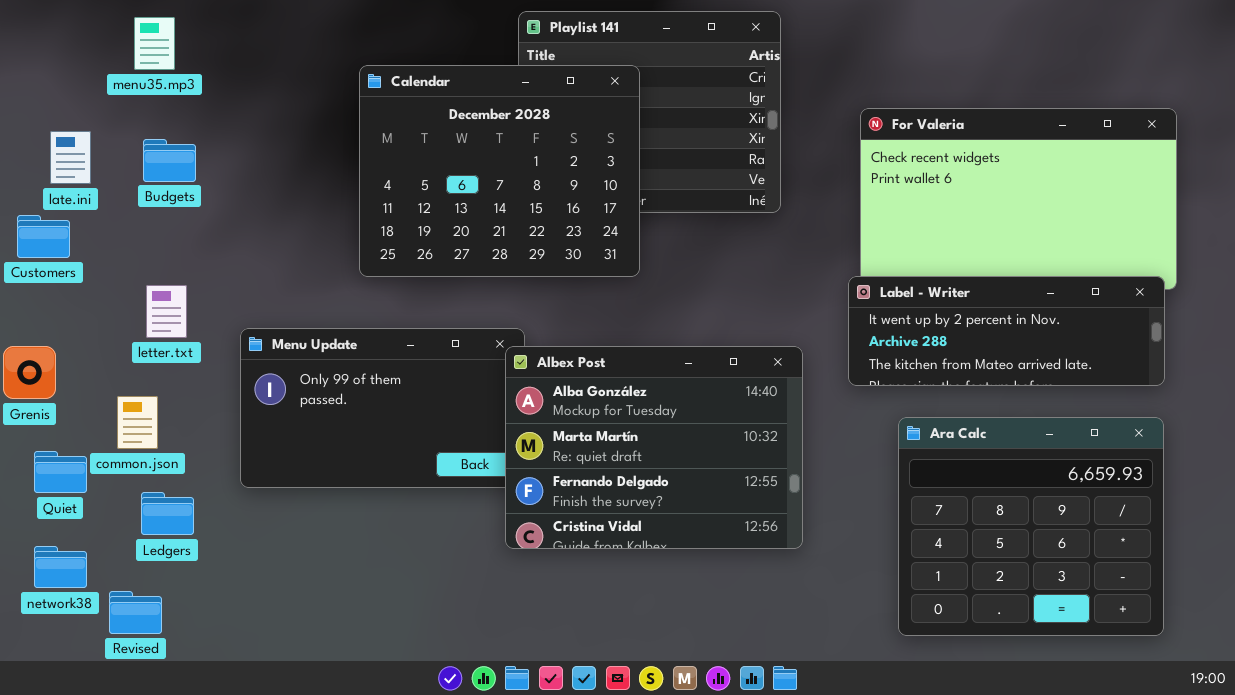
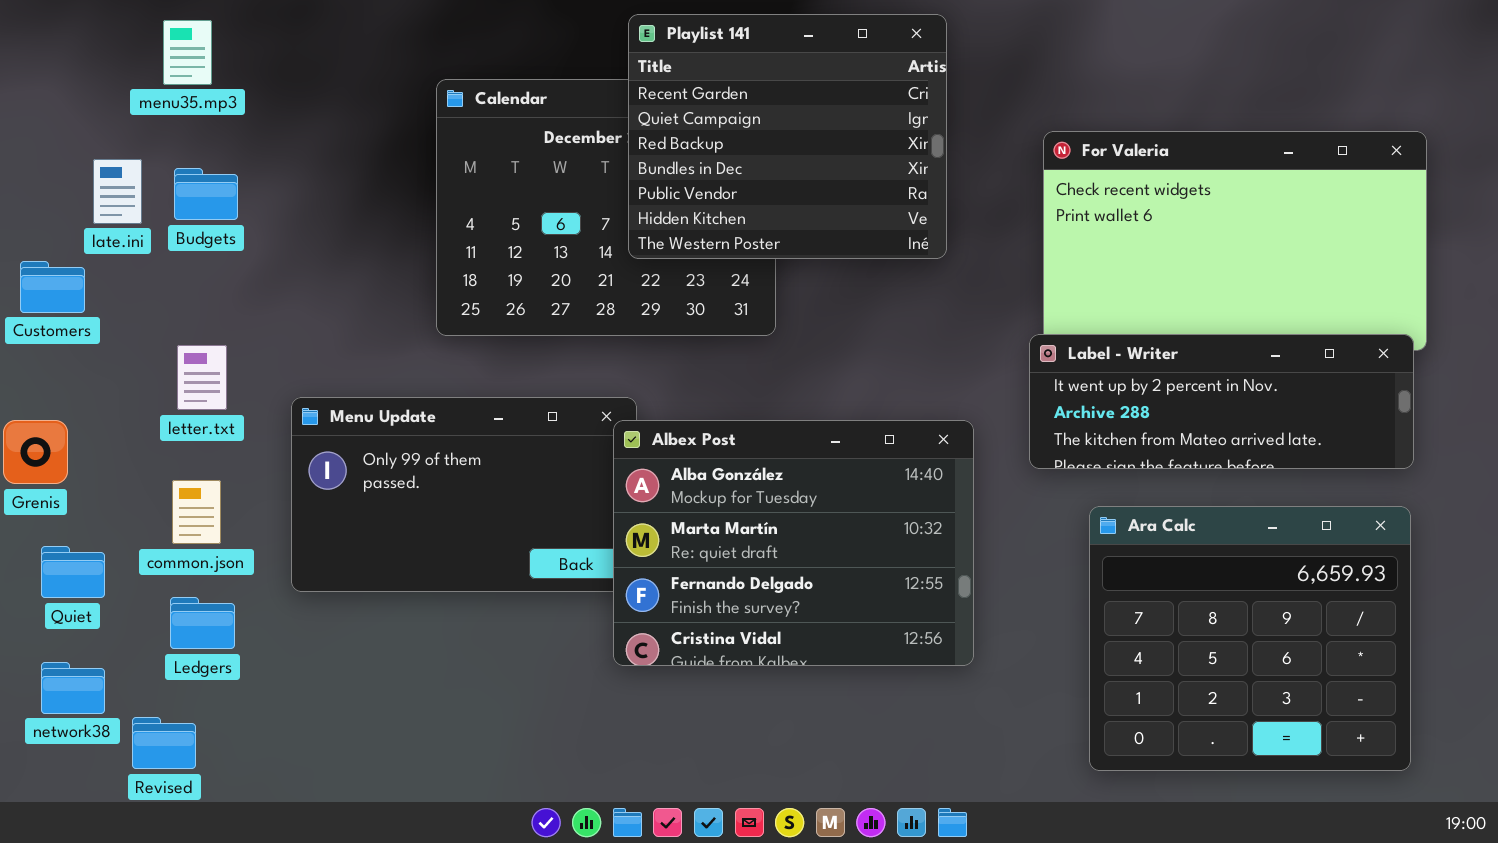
Playlist 141: [518,11,781,213] -> [628,14,947,259], raised
late.ini: [50,131,91,184] -> [93,159,142,224], moved
common.json: [117,396,158,449] -> [172,480,221,544], moved

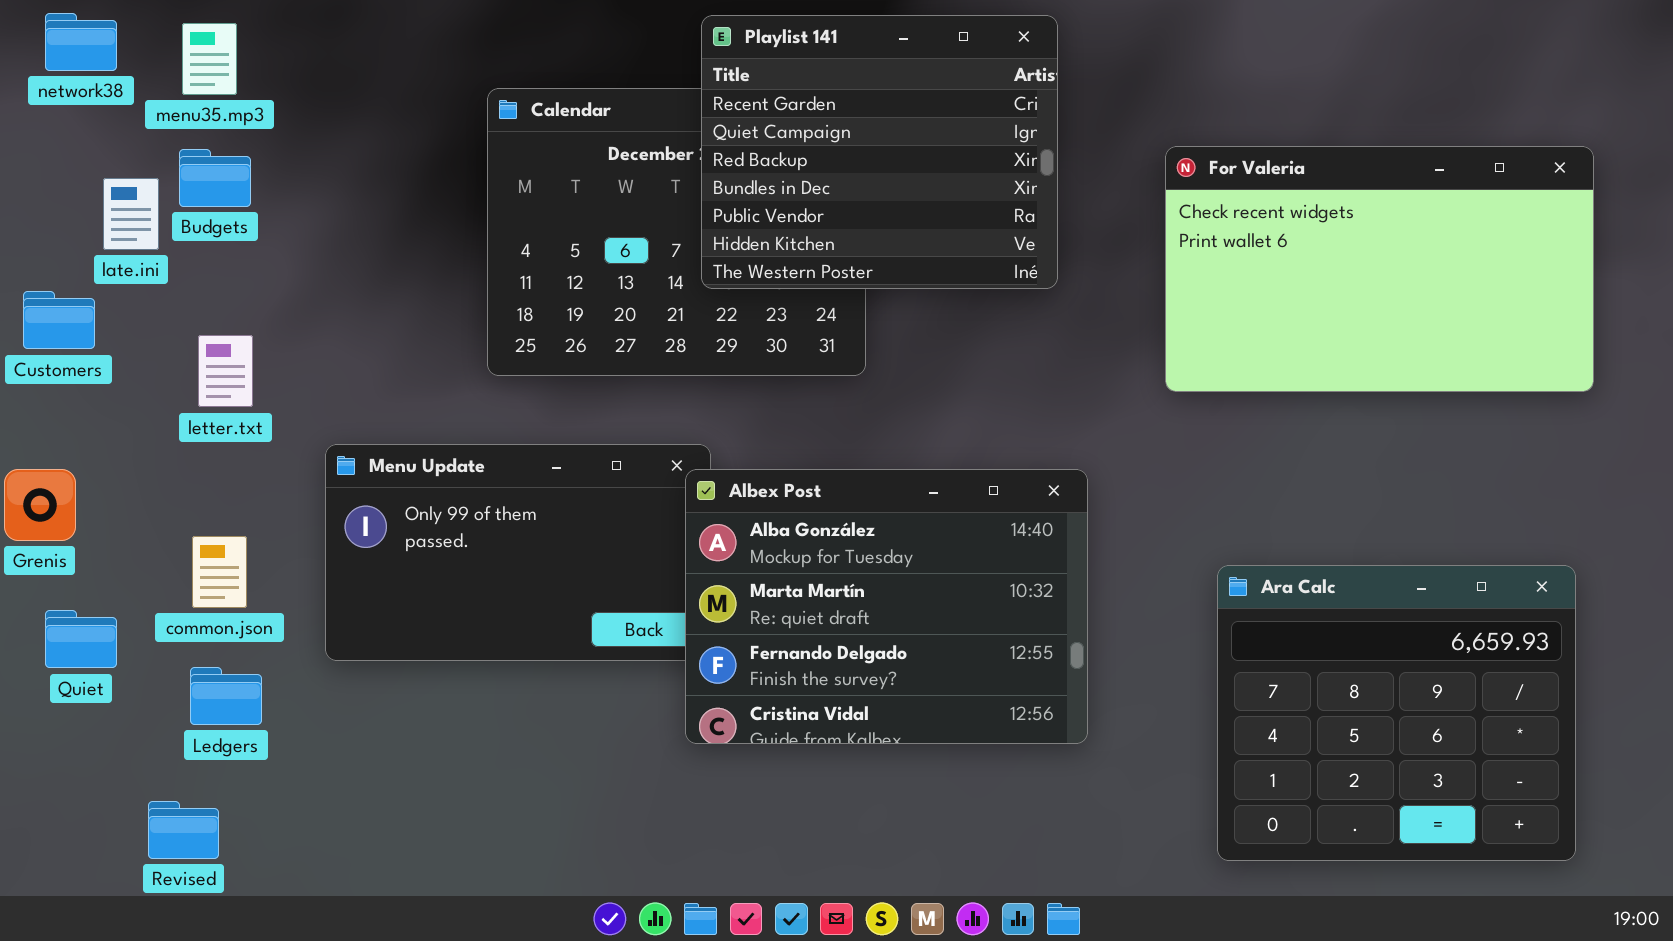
Budgets: [174,168,238,220] -> [179,149,251,207], moved
Label - Writer: [1029,334,1414,469] -> none, closed
letter.txt: [177,345,227,410] -> [198,335,253,407], moved
network38: [41,662,105,714] -> [45,13,117,71], moved

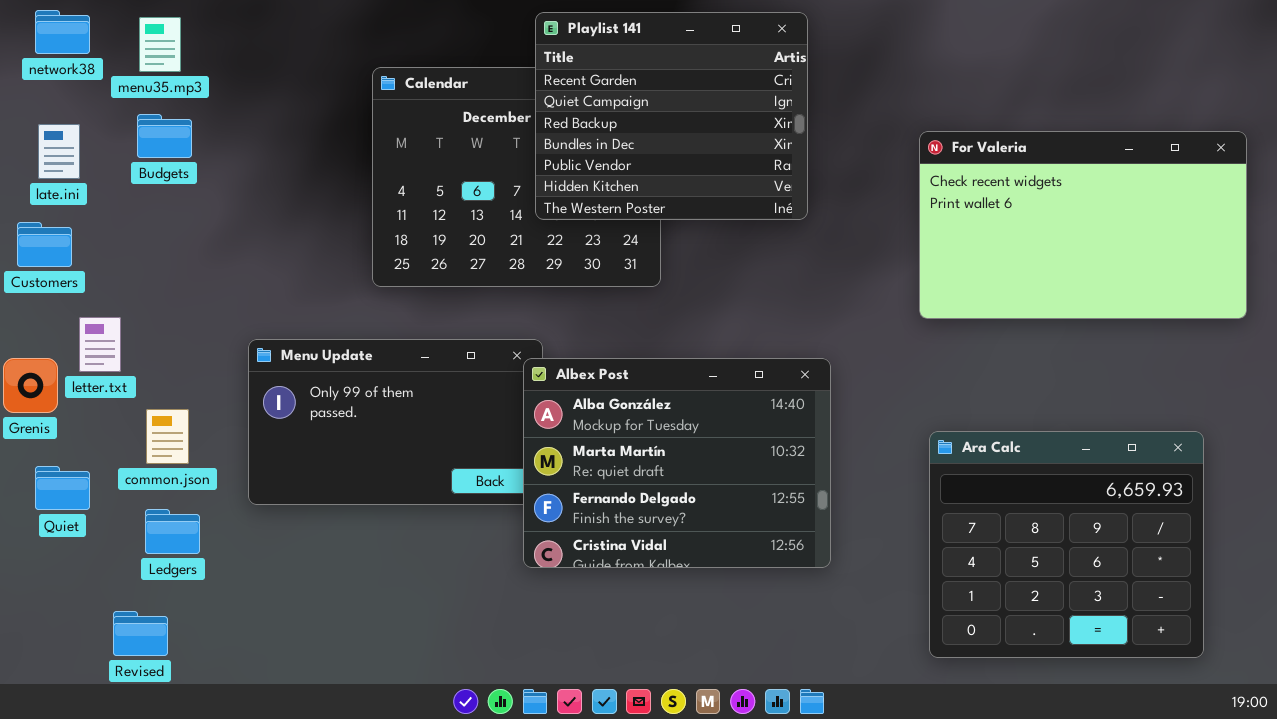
For Valeria: [1165,146,1594,392] -> [919,131,1247,319], moved
late.ini: [103,178,159,250] -> [38,124,80,179], moved
letter.txt: [198,335,253,407] -> [79,317,121,372], moved

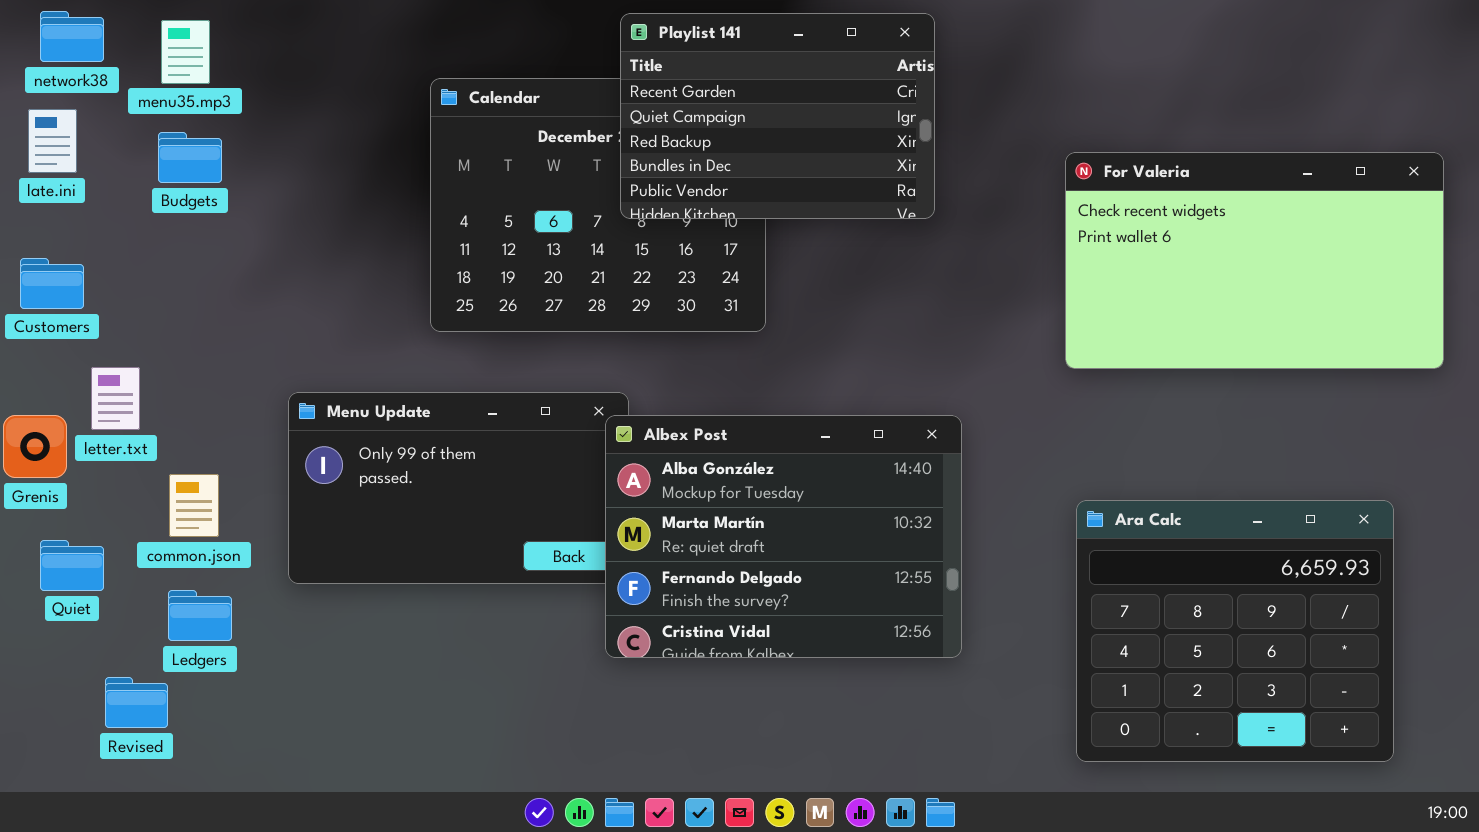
Playlist 141: [535,12,808,220] -> [620,13,935,219], resized
late.ini: [38,124,80,179] -> [28,109,77,173], moved
Revised: [113,611,168,656] -> [105,677,168,728], moved

